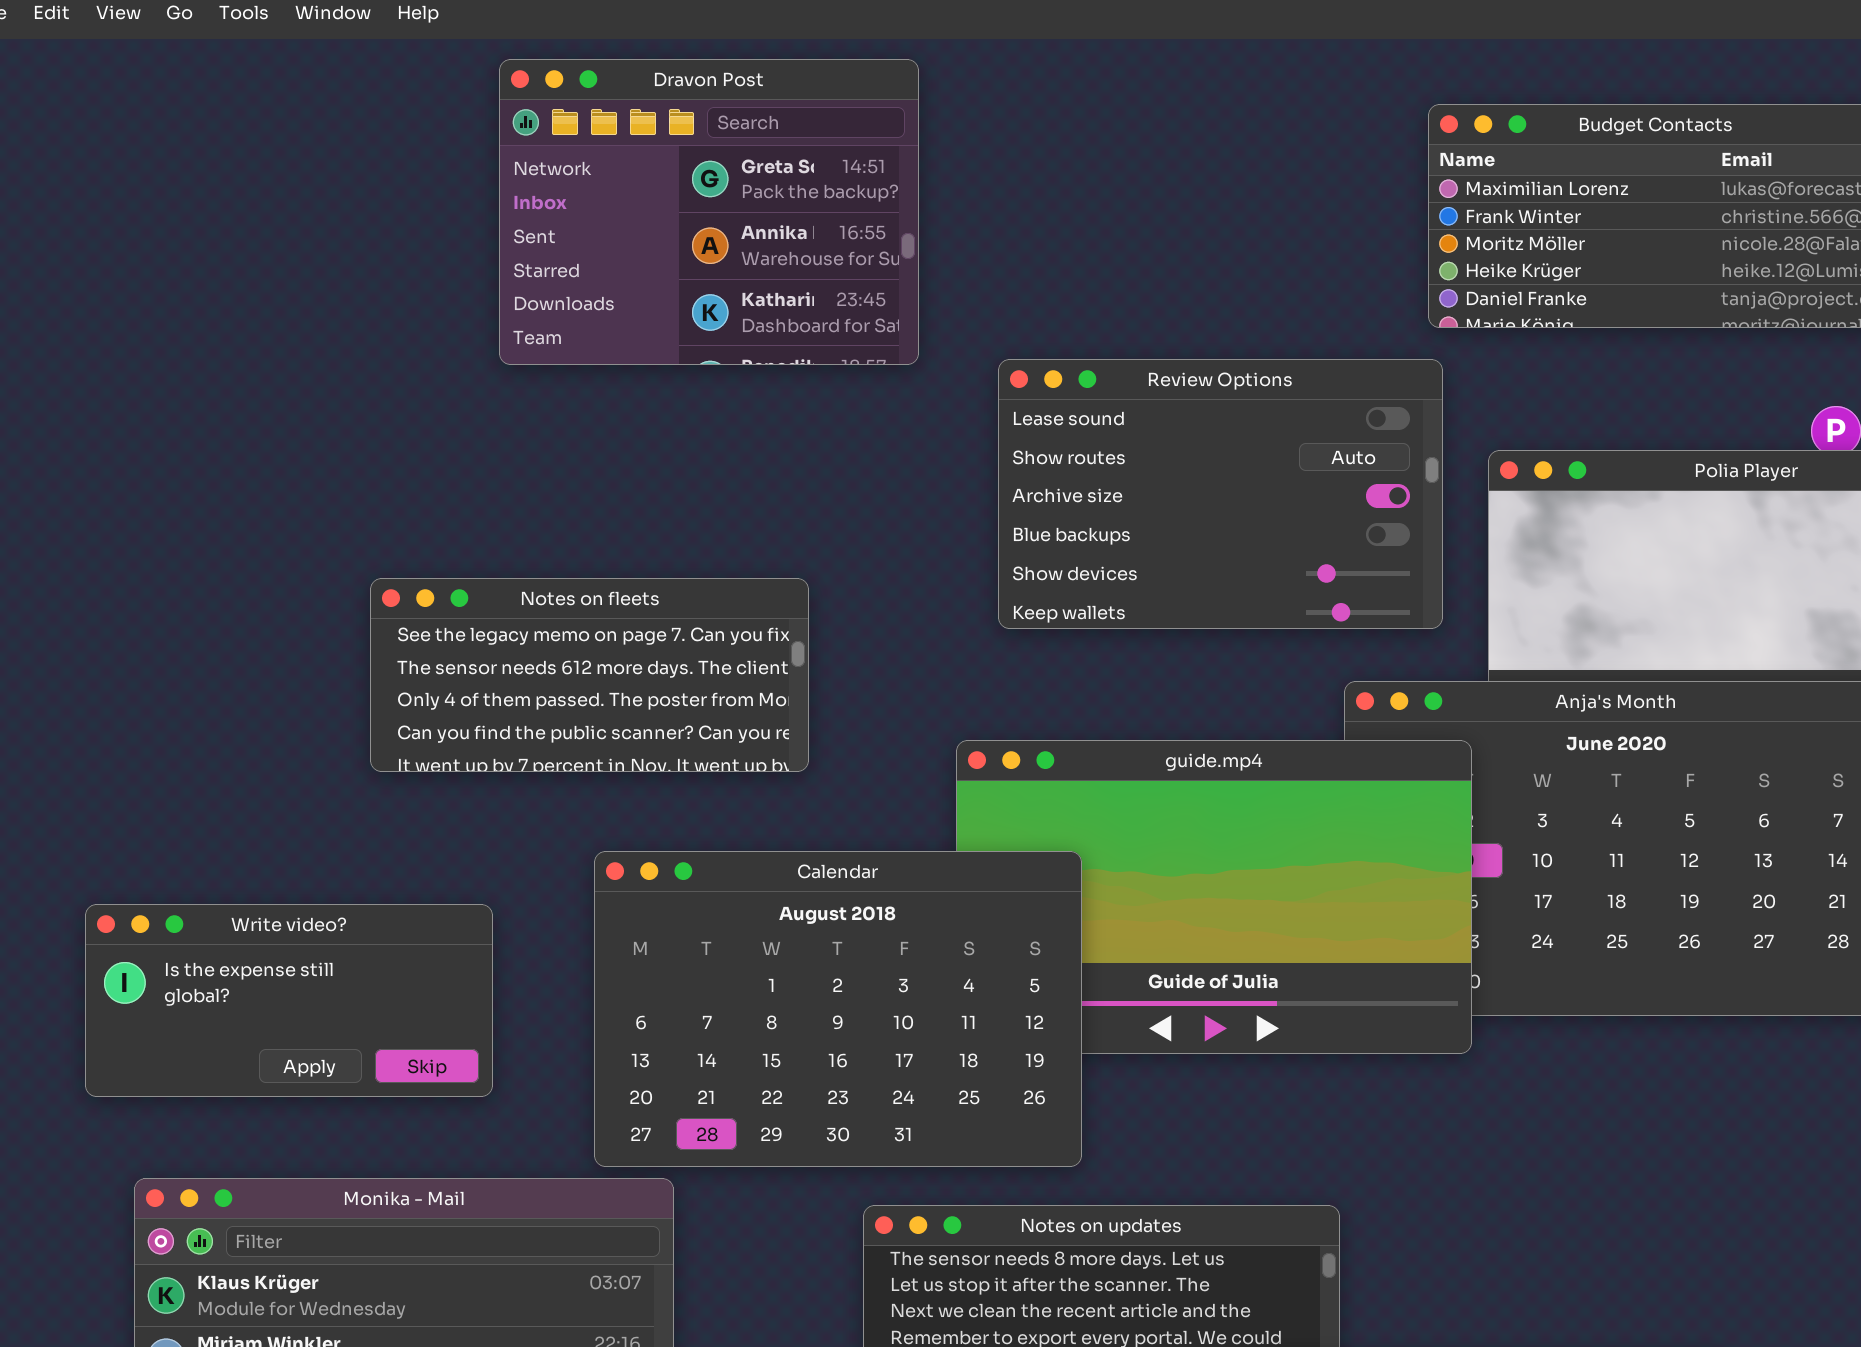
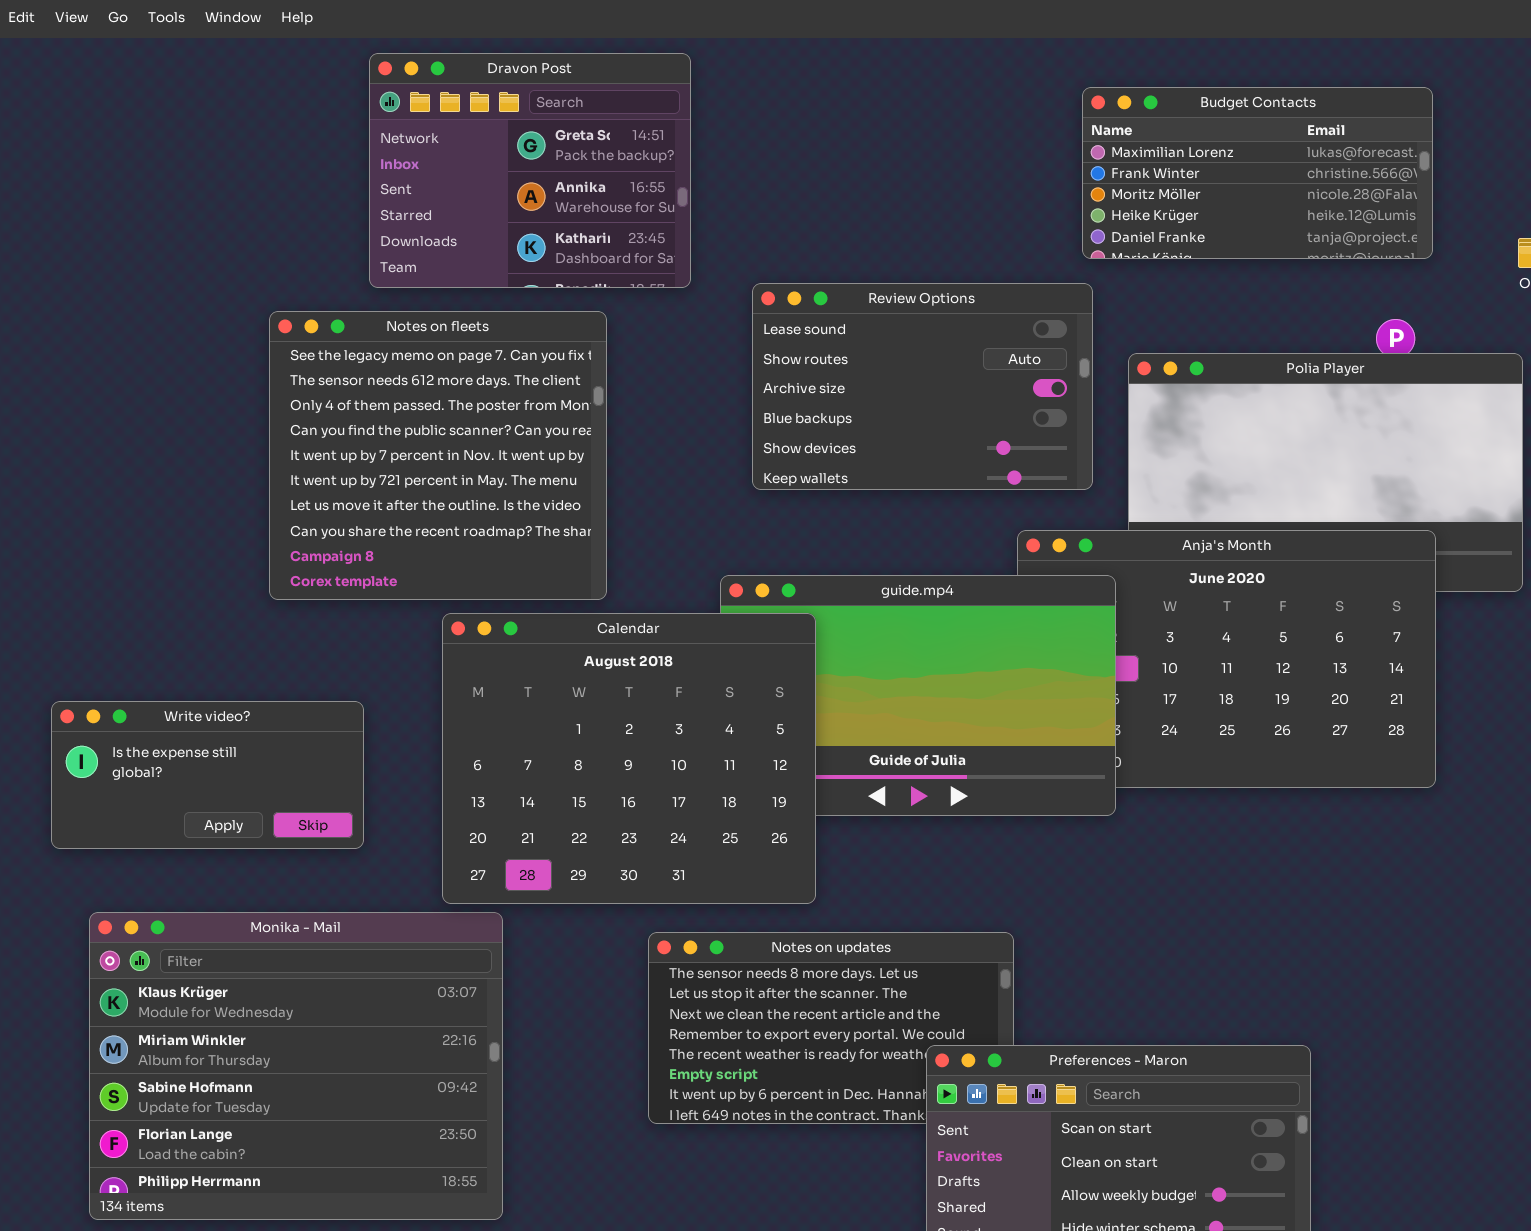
Notes on fleets: [370,578,809,772] -> [269,311,607,600], resized
Calendar: [594,851,1082,1167] -> [442,613,816,904], resized

